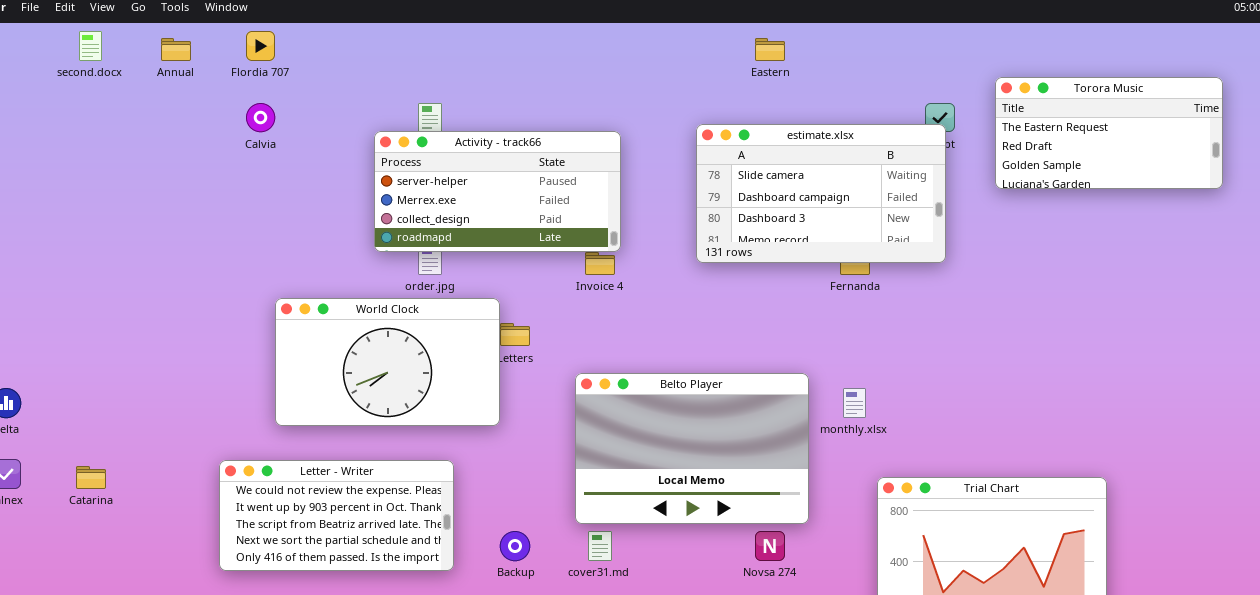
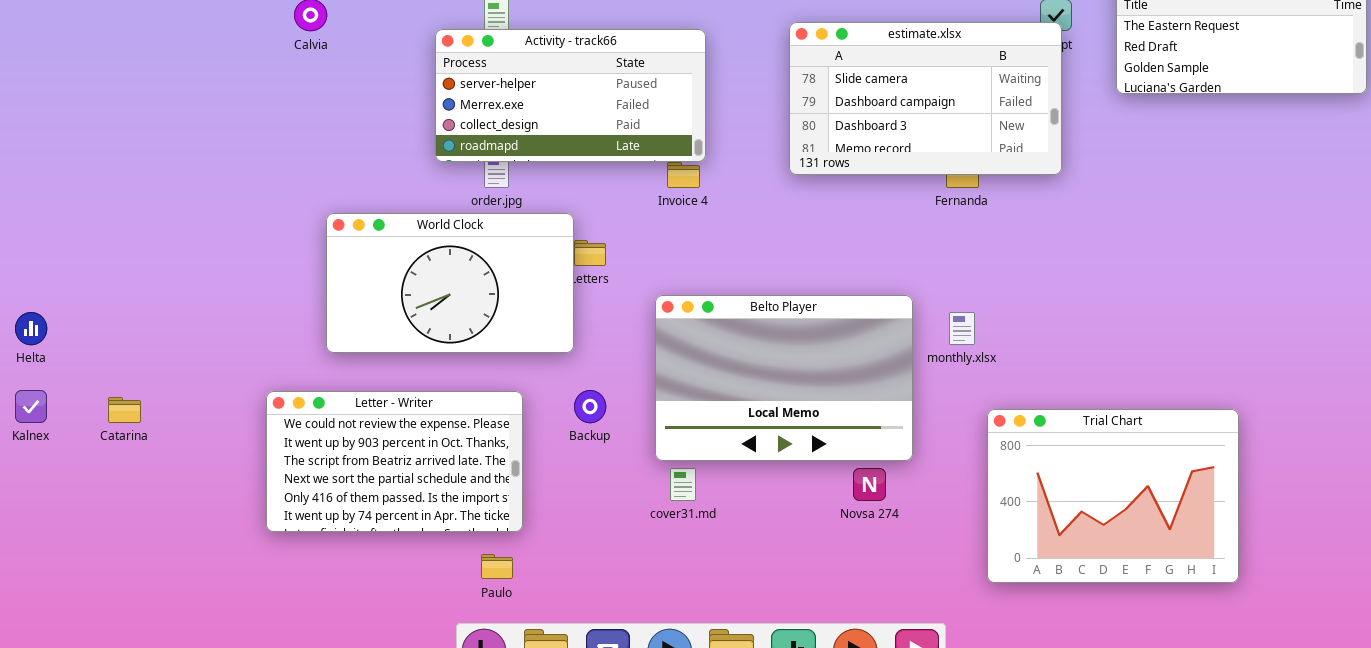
Letter - Writer: [219,460,454,571] -> [266,391,523,532], resized
Backup: [500,531,530,561] -> [574,390,606,423], moved

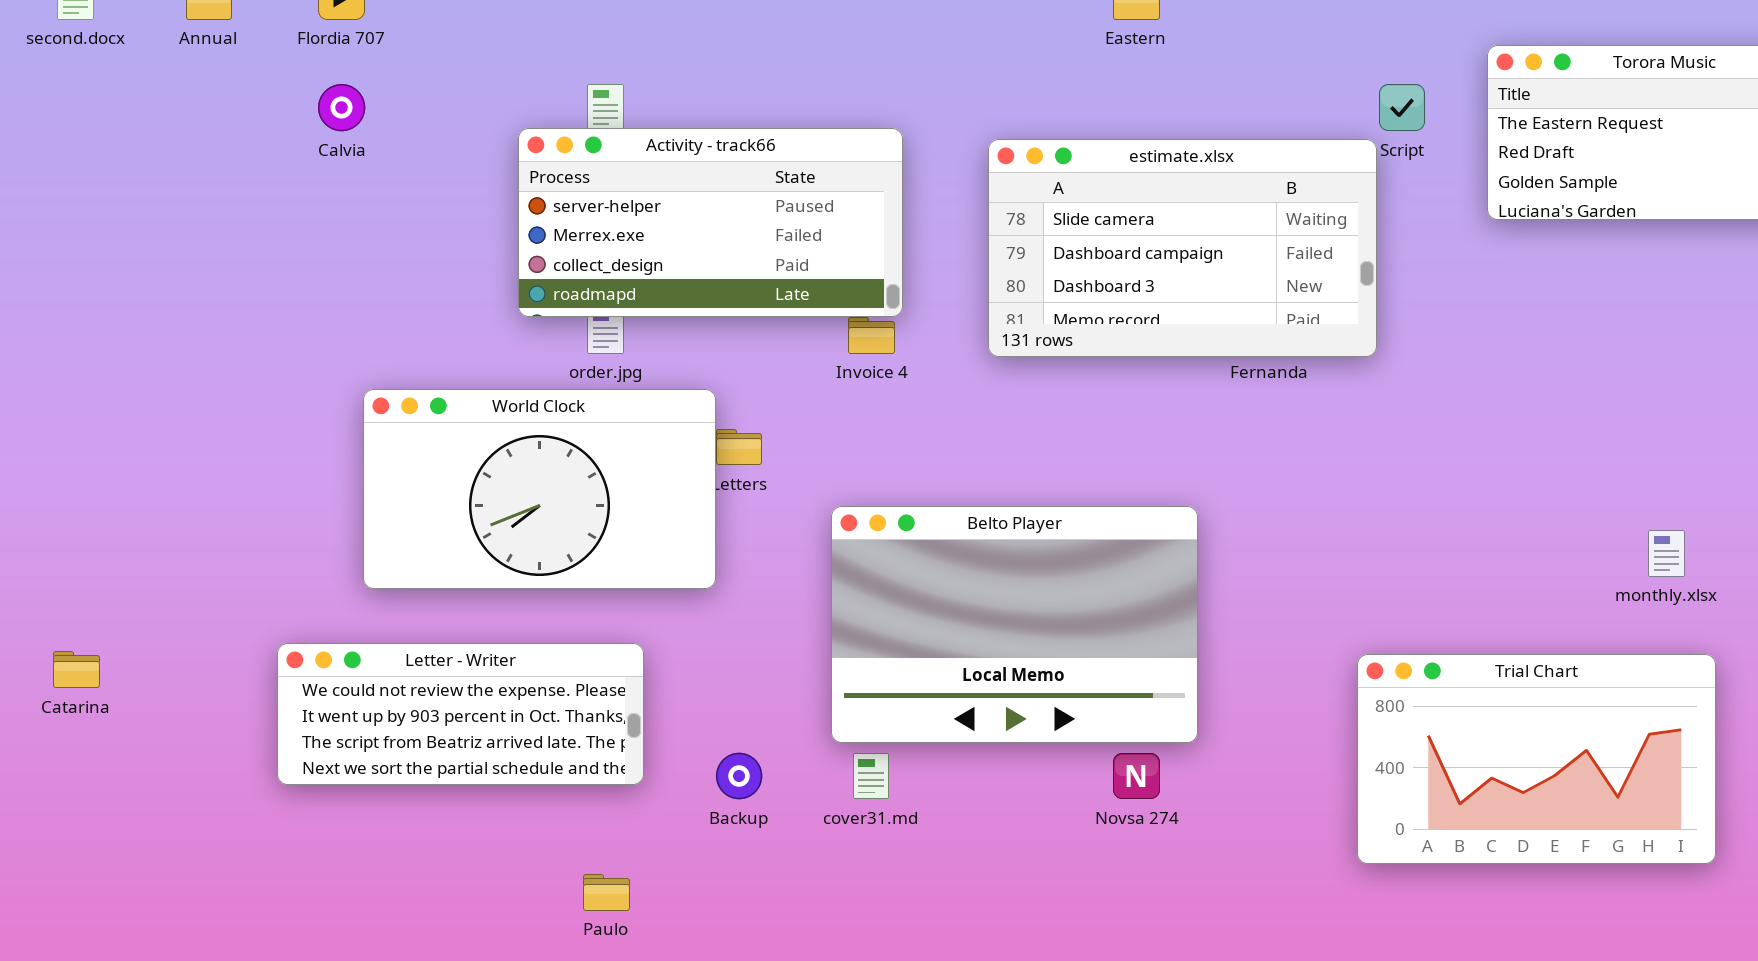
estimate.xlsx: [789,22,1062,175] -> [988,139,1377,357], moved
monthly.xlsx: [949,312,975,345] -> [1648,530,1685,577], moved
Backup: [574,390,606,423] -> [716,753,762,799], moved
Letter - Writer: [266,391,523,532] -> [277,643,644,785], resized
Trial Chart: [987,409,1239,583] -> [1357,654,1716,864], moved, resized

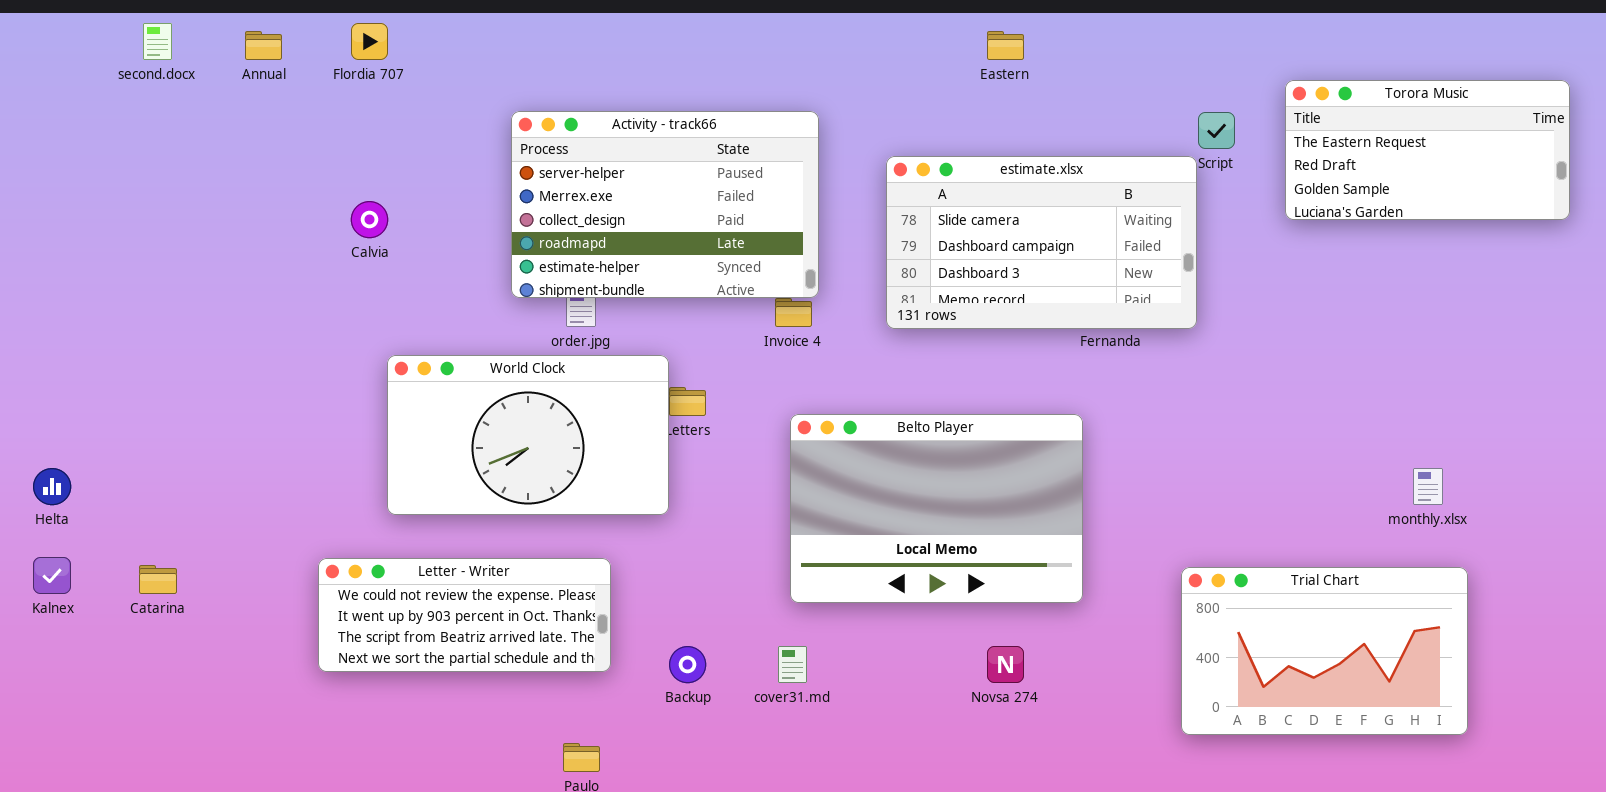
Calvia: [318,84,365,131] -> [351,201,388,238], moved
Activity - track66: [518,128,903,317] -> [511,111,819,298], resized
Belto Player: [831,506,1198,743] -> [790,414,1083,603], moved

